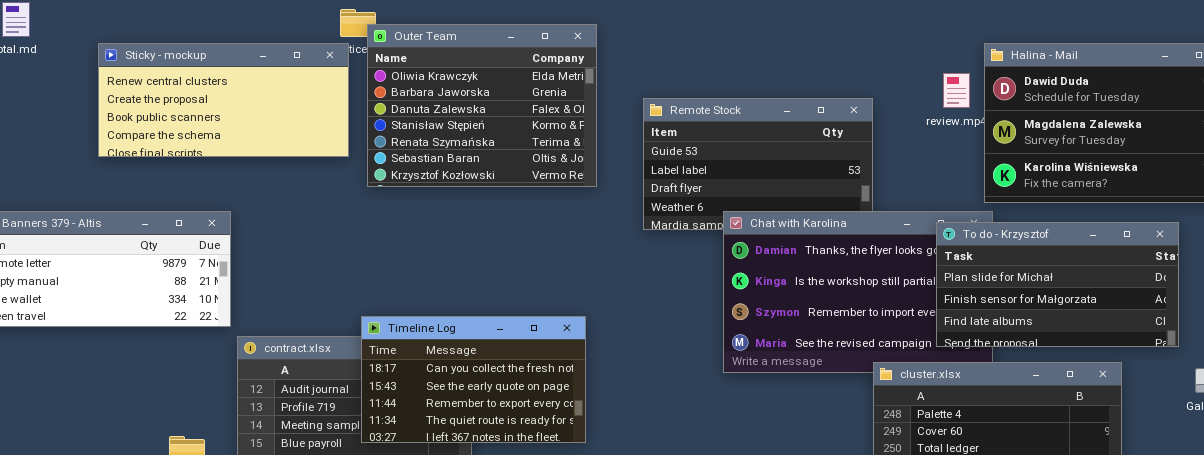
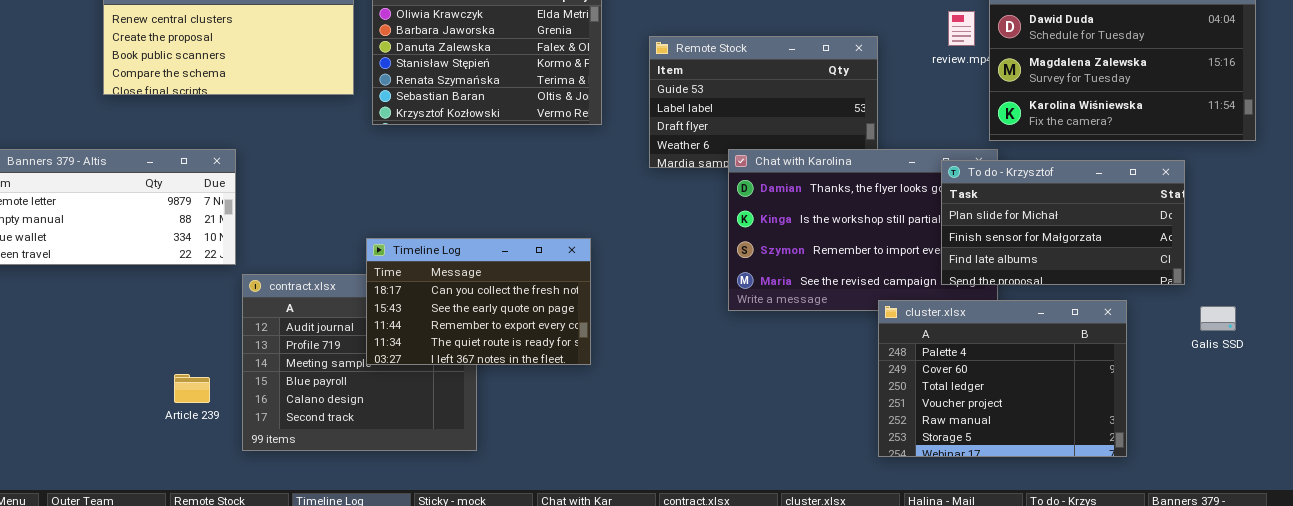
Timeline Log: [361,316,586,443] -> [366,238,591,365], moved

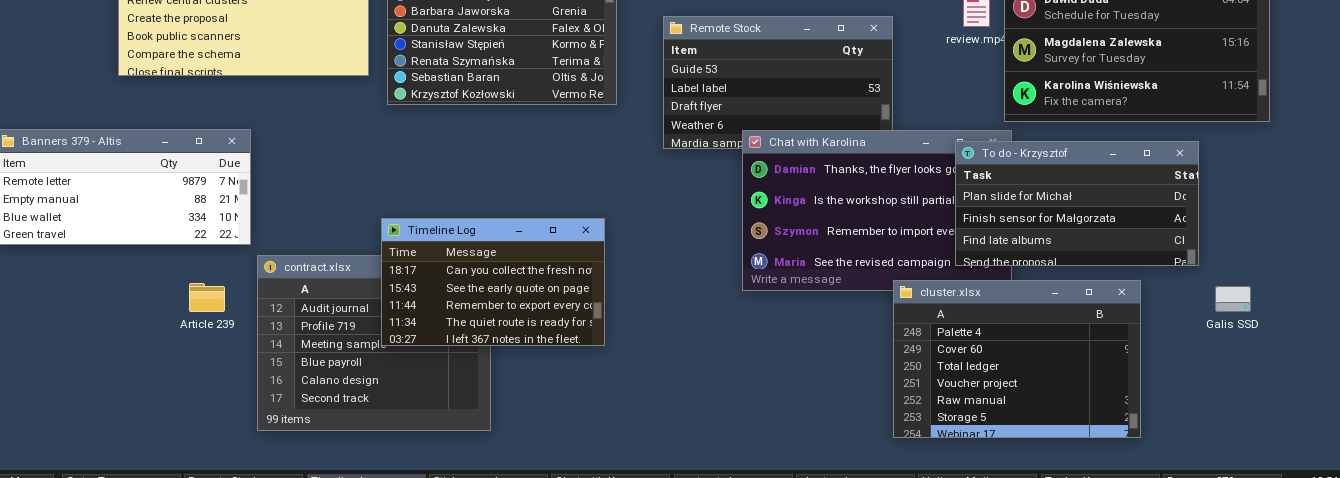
Article 239: [174,374,210,403] -> [189,283,225,312], moved

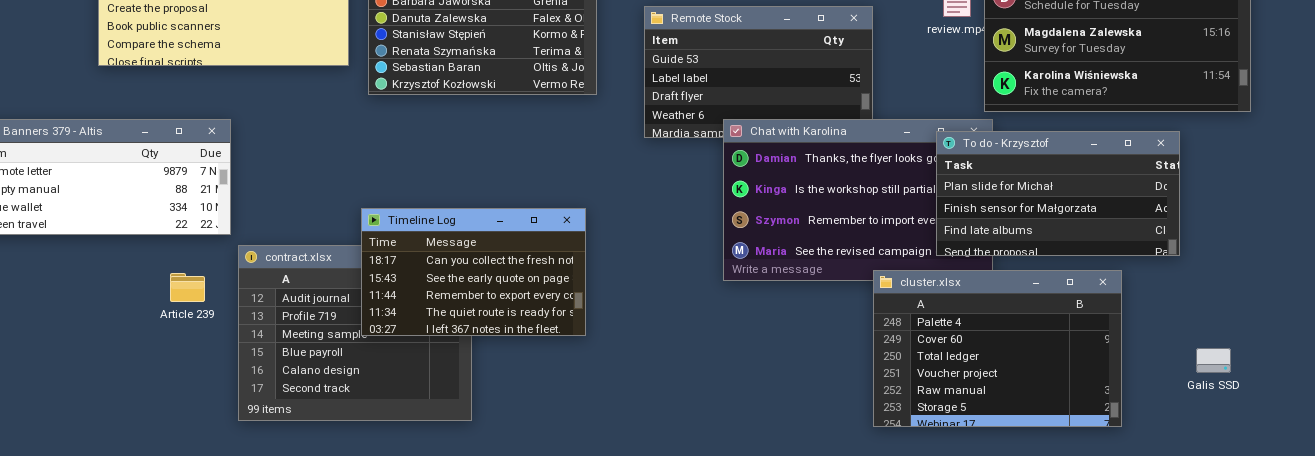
Galis SSD: [1215,286,1251,312] -> [1196,348,1231,373], moved

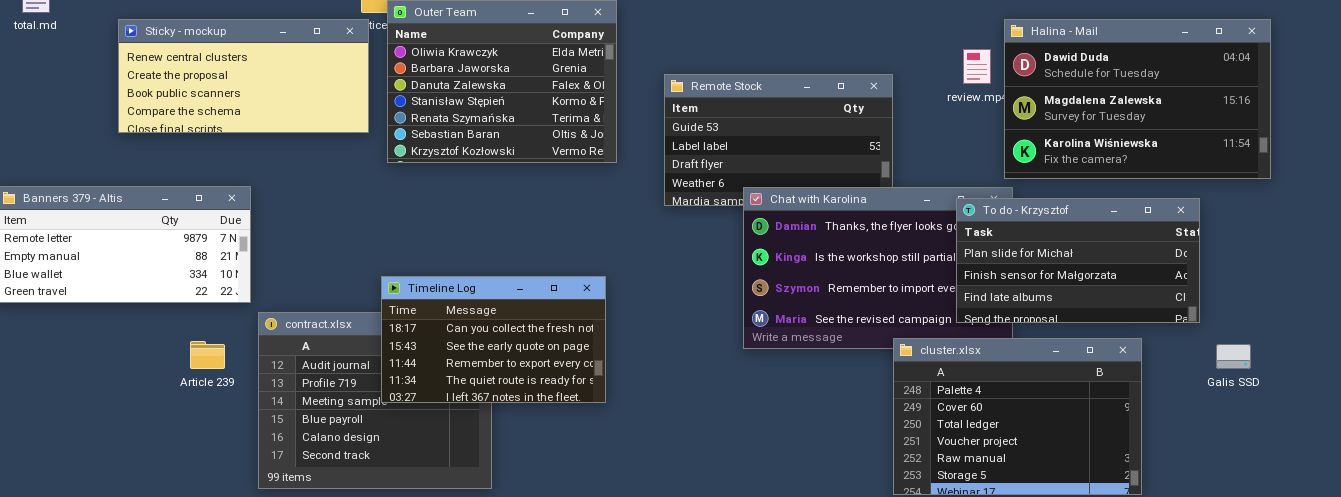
Galis SSD: [1196,348,1231,373] -> [1216,344,1251,369], moved

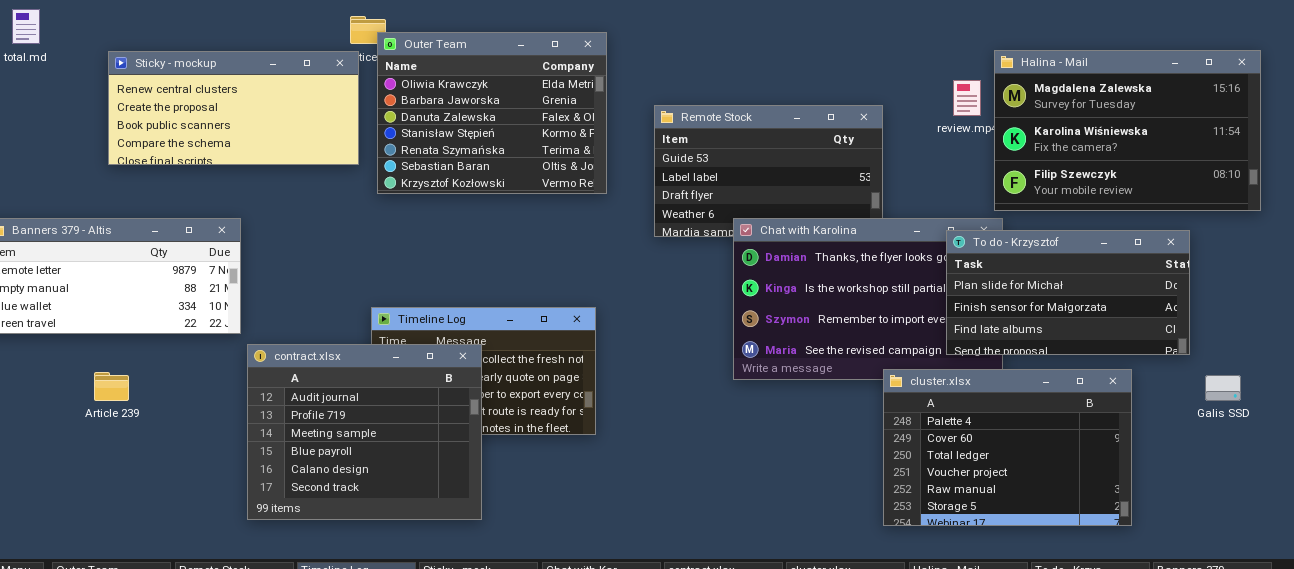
Halina - Mail: [1004,19,1271,179] -> [994,50,1261,211], scrolled down 1 row
contract.xlsx: [258,312,492,489] -> [247,344,482,520], raised
Article 239: [190,341,225,369] -> [94,372,129,401], moved

